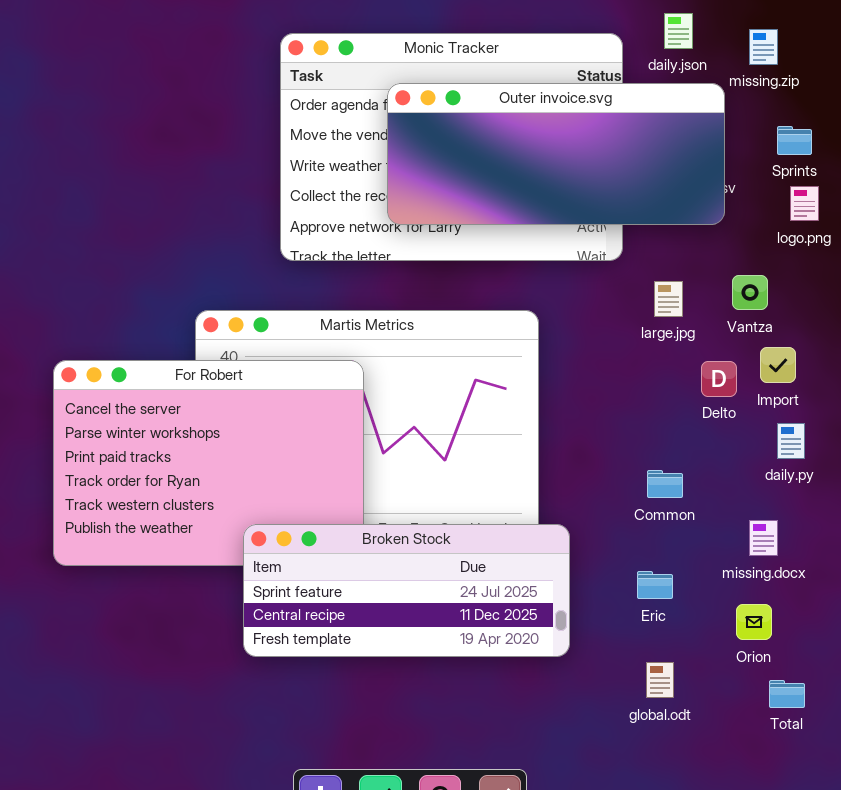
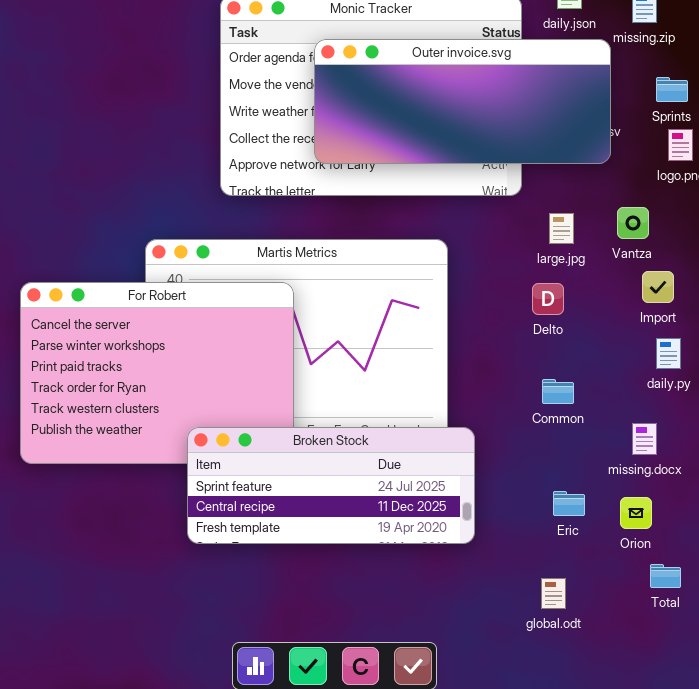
Delto: [701,361,737,397] -> [532,283,564,315], moved
Eric: [637,571,673,599] -> [553,491,585,516], moved
global.odt: [646,662,674,698] -> [541,578,566,609], moved

